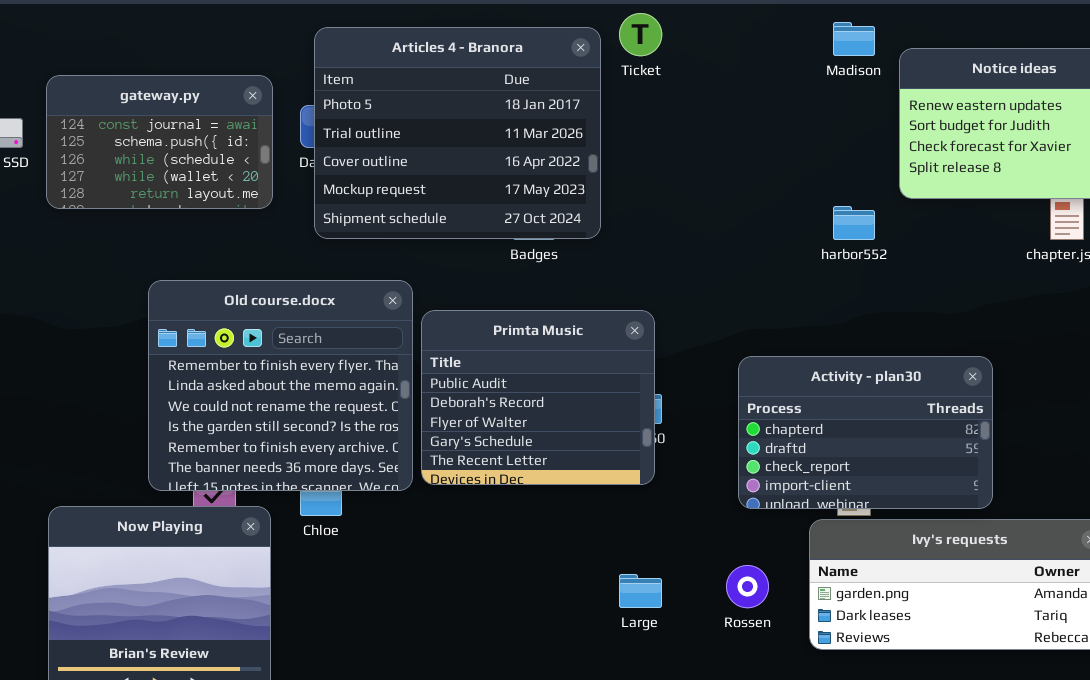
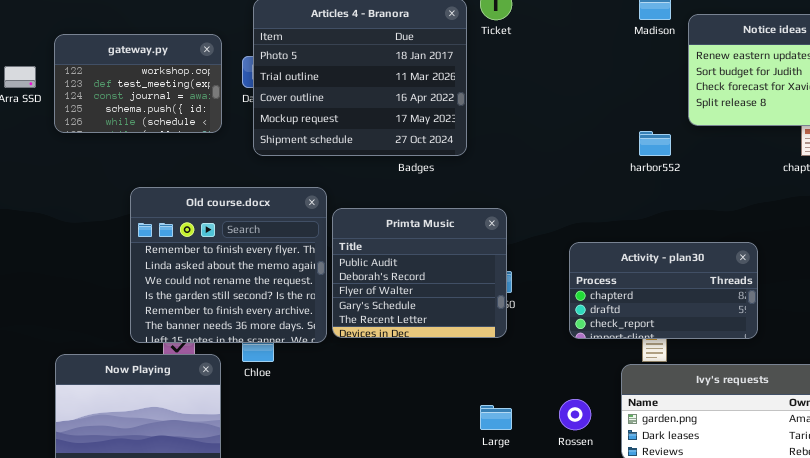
gateway.py: [46,75,273,209] -> [54,34,222,133], scrolled up 2 rows
Activity - plan30: [738,356,993,509] -> [569,242,758,339], resized

